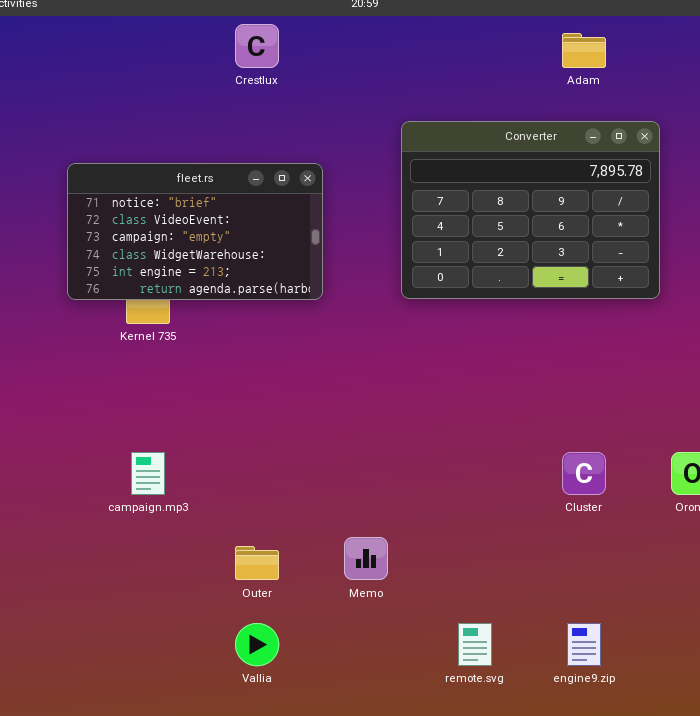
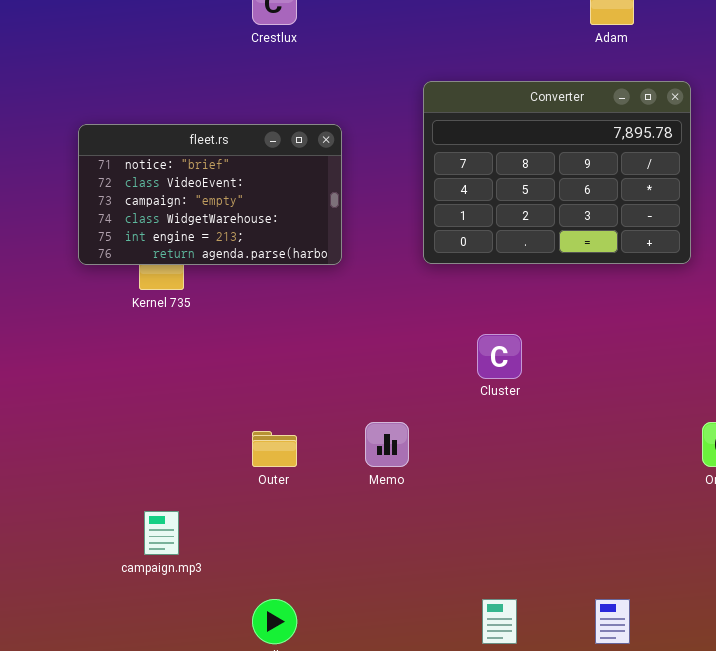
campaign.mp3: [131,452,165,495] -> [144,511,179,555], moved
Cluster: [562,452,606,495] -> [477,334,522,379], moved
Memo: [344,537,388,580] -> [365,422,409,467], moved
Outer: [235,546,279,580] -> [252,431,297,467], moved

